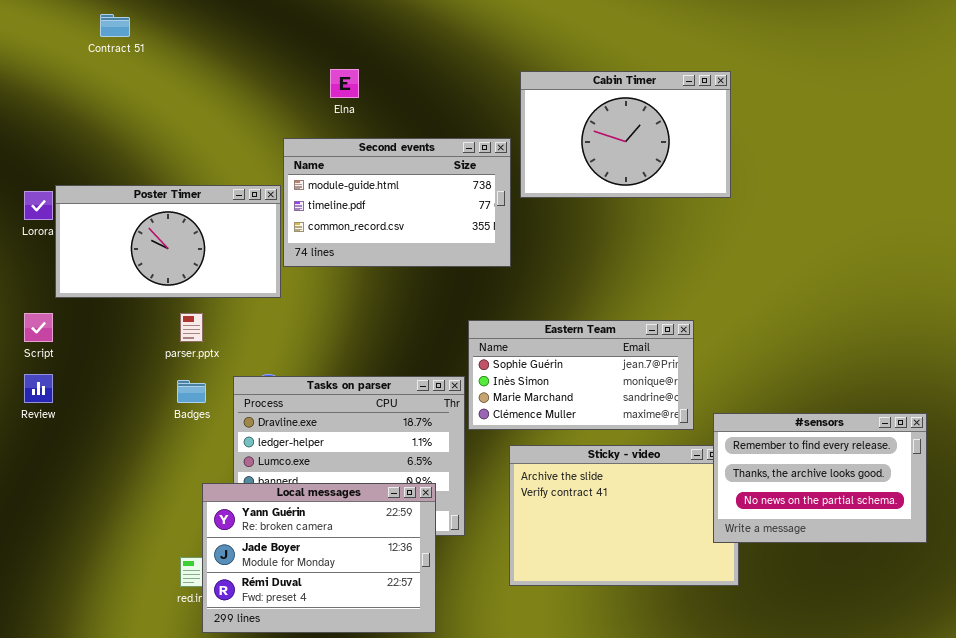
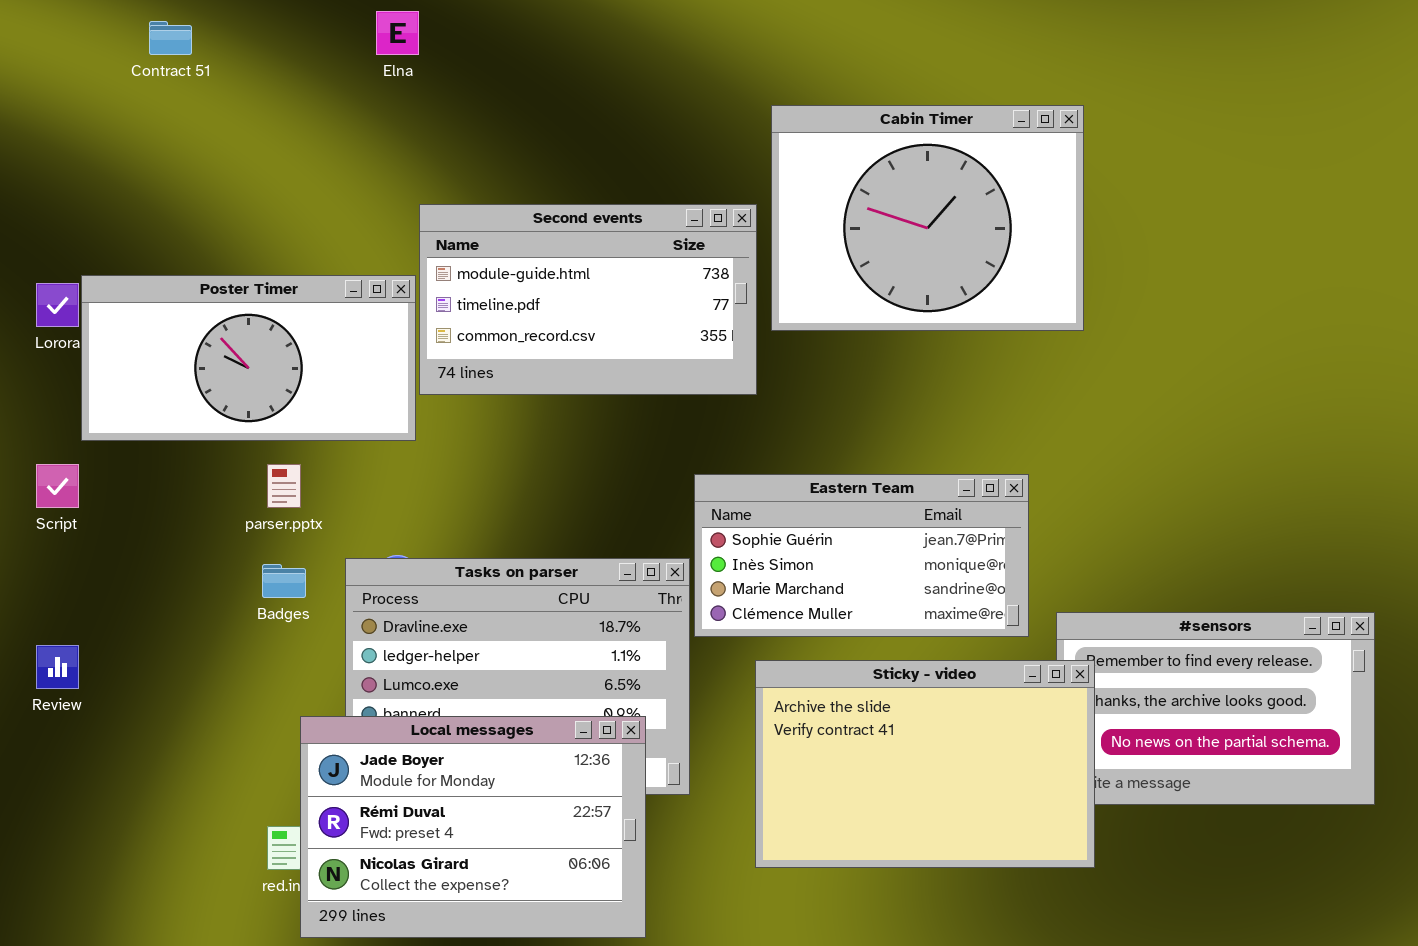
Elna: [330,69,359,98] -> [376,11,419,55], moved
Cabin Timer: [520,71,731,198] -> [771,105,1084,331], resized
Review: [24,374,53,403] -> [36,645,79,689], moved
Sticky - video: [509,445,739,586] -> [755,660,1095,868], raised
Local messages: [202,483,436,633] -> [300,716,646,938], scrolled down 1 row

